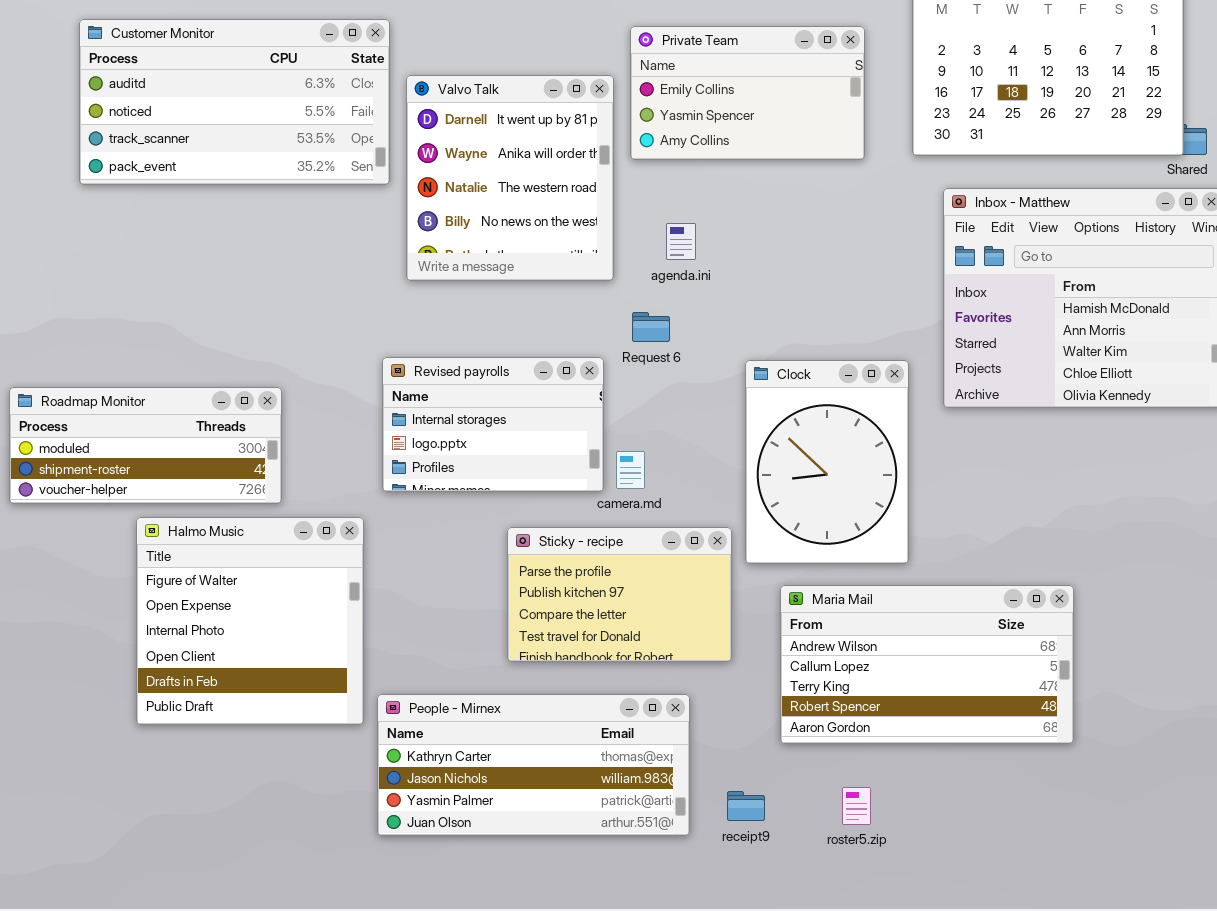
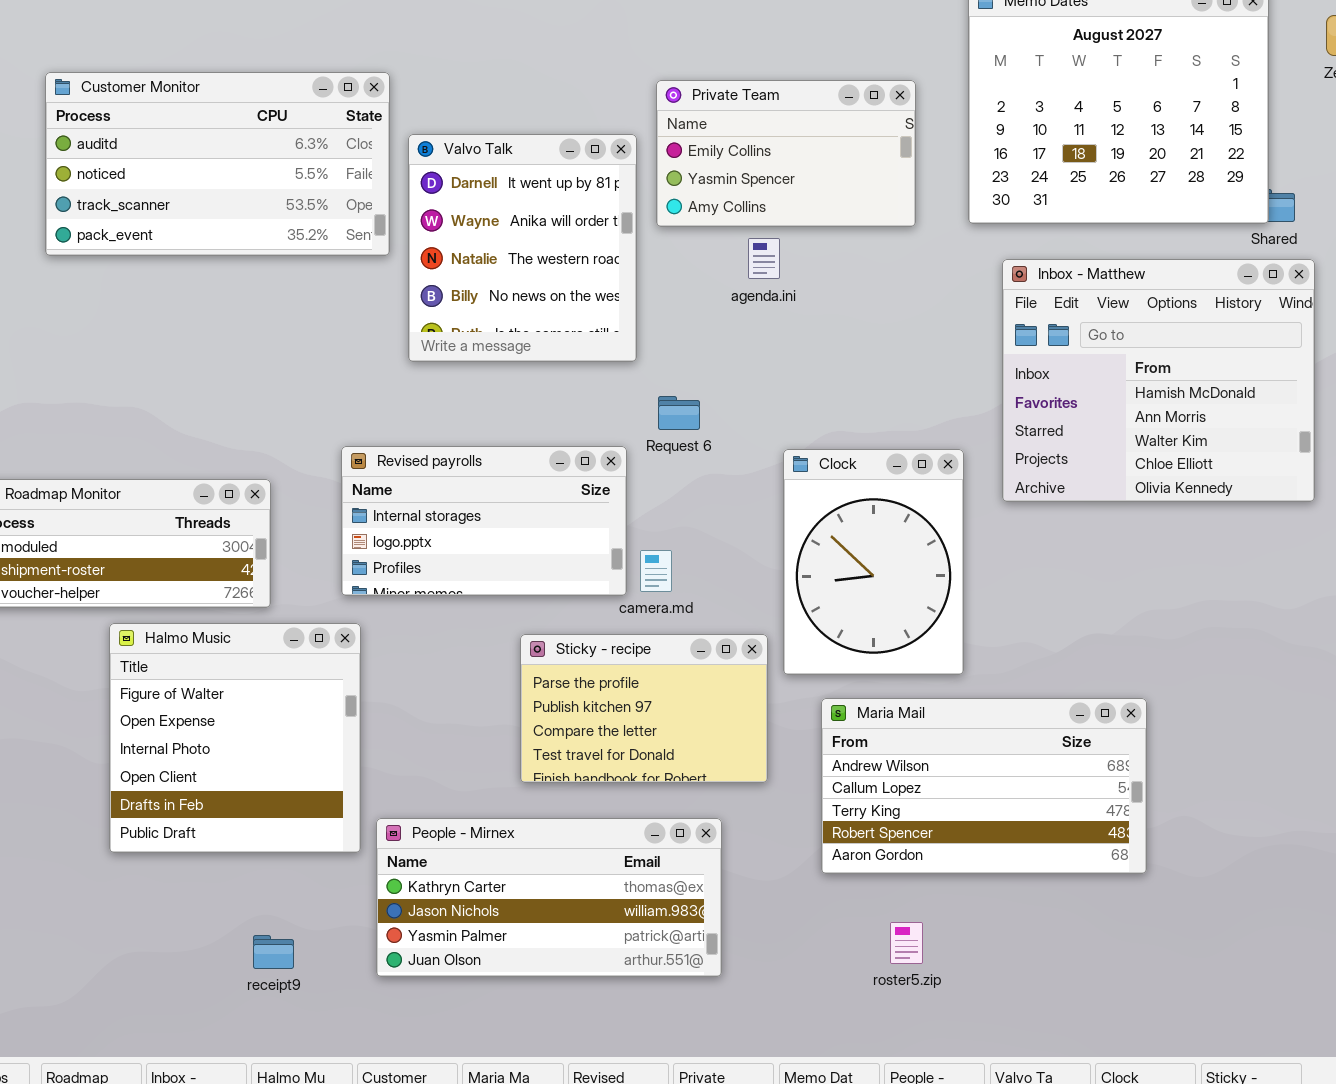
agenda.ini: [666,223,696,260] -> [748,238,780,279], moved
Revised payrolls: [382,357,604,492] -> [341,446,627,596], resized
receipt9: [727,791,765,821] -> [253,935,294,969], moved

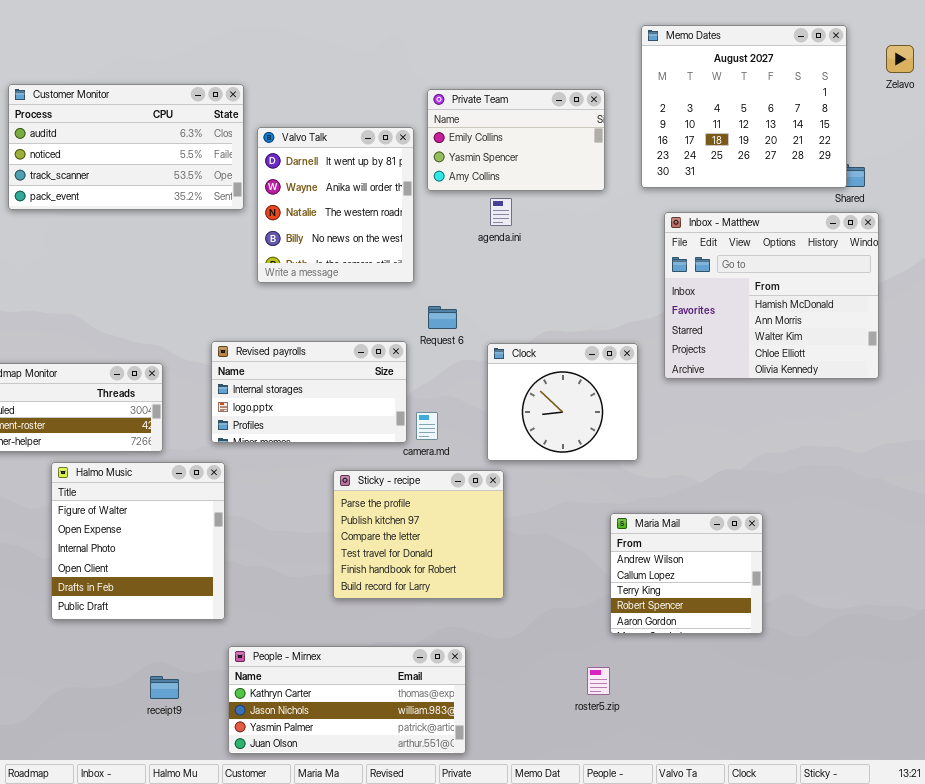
Clock: [783,449,964,675] -> [487,343,638,461], resized
Sticky - recipe: [520,634,768,783] -> [333,470,504,599], resized
Maria Mail: [821,698,1147,874] -> [610,513,763,634], resized
People - Mirnex: [376,818,722,977] -> [228,646,466,754], moved

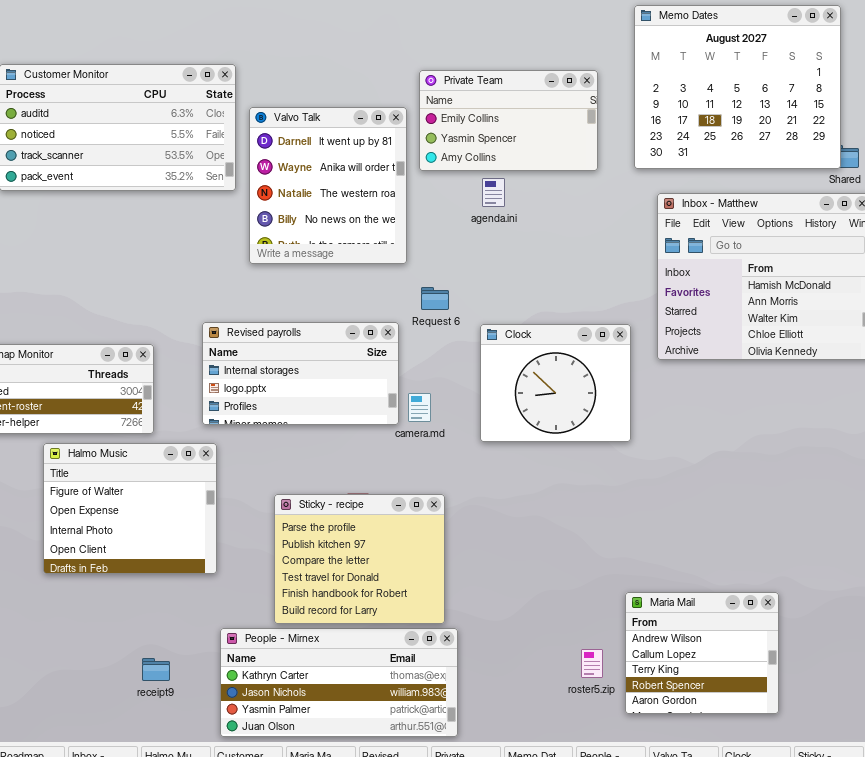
Halmo Music: [51,462,225,620] -> [43,443,217,574], resized
Sticky - recipe: [333,470,504,599] -> [274,494,445,624], moved
Maria Mail: [610,513,763,634] -> [625,592,779,714], moved

